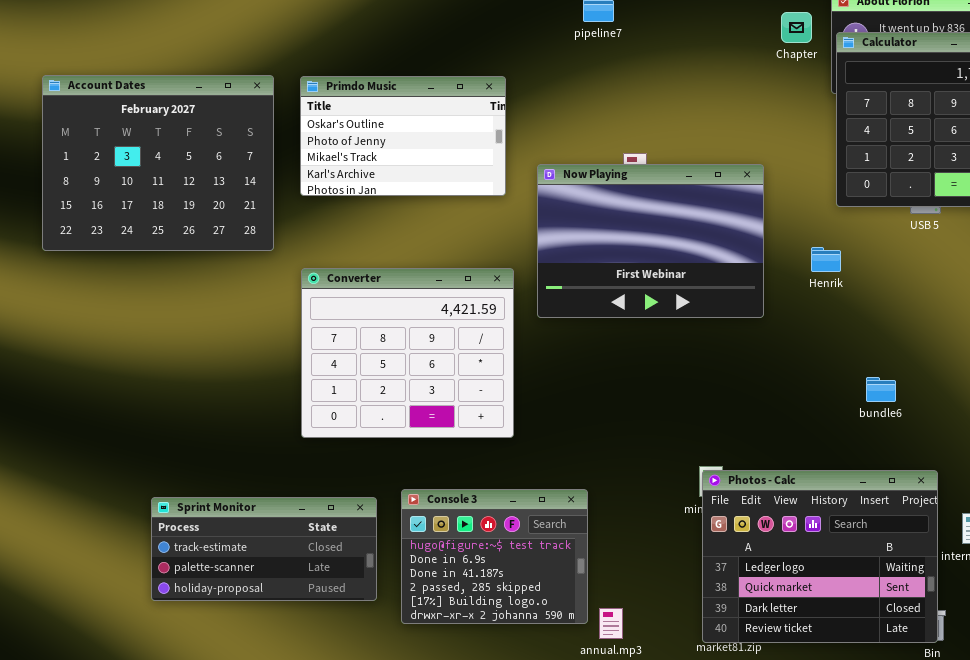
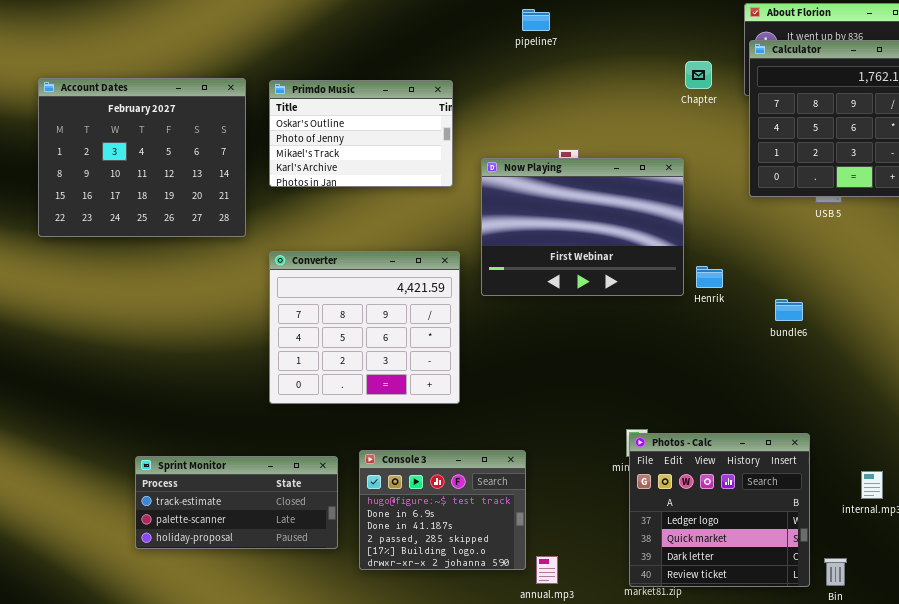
Chapter: [781,12,812,43] -> [685,61,712,89], moved
Henrik: [811,247,841,272] -> [696,266,723,288], moved
bundle6: [866,377,896,402] -> [775,299,803,321], moved
Photos - Calc: [702,470,938,643] -> [629,433,810,587], resized

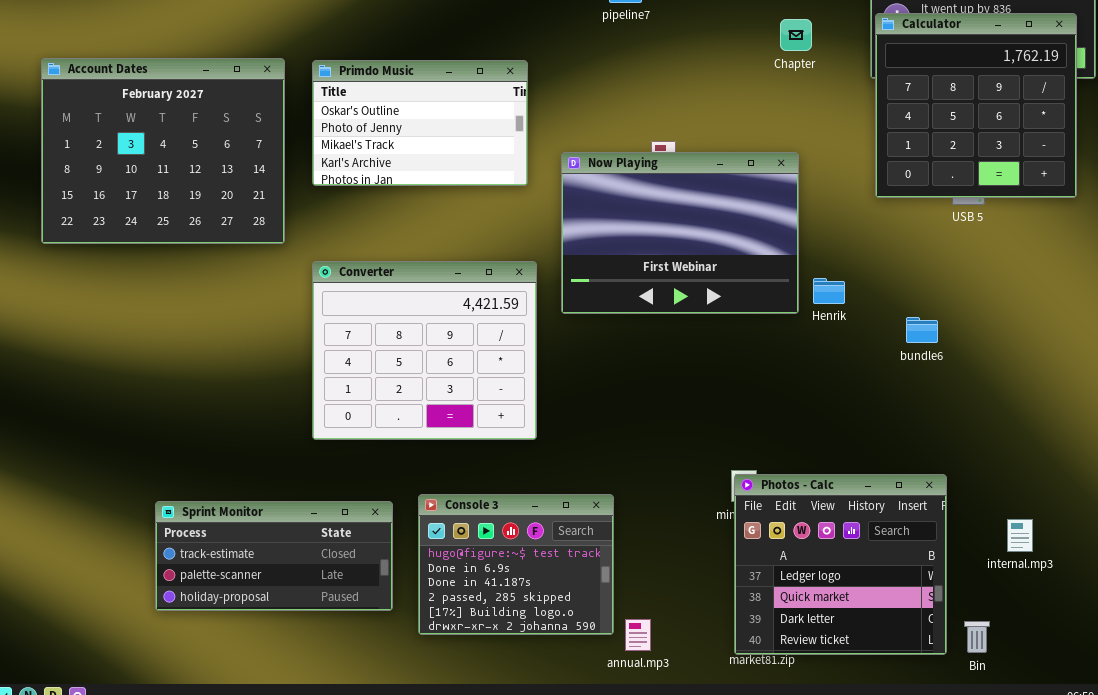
Chapter: [685,61,712,89] -> [780,19,812,51], moved

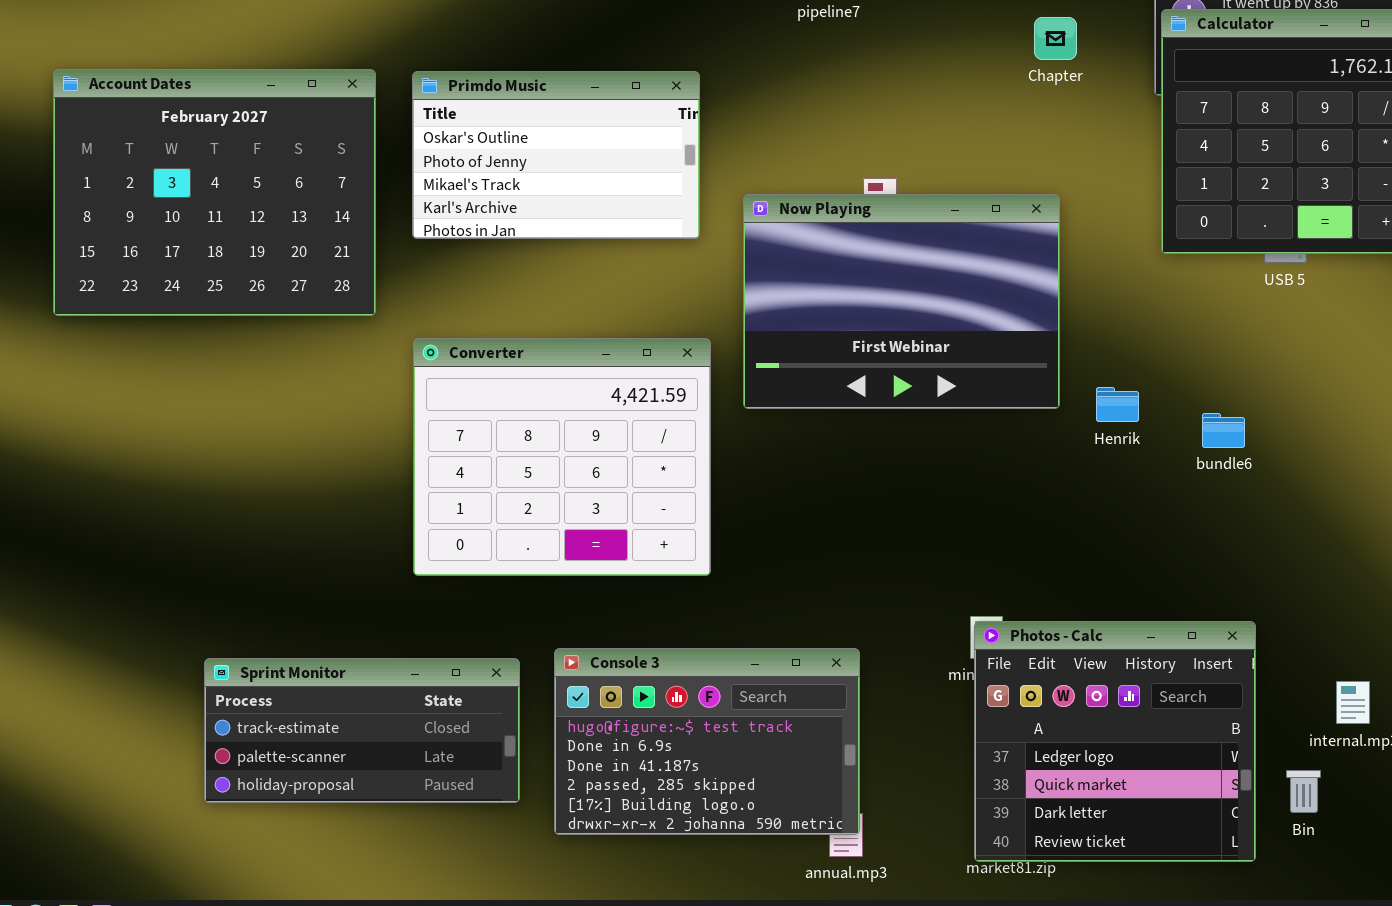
Henrik: [813,278,845,304] -> [1096,387,1139,422], moved
Console 3: [418,494,614,635] -> [554,648,860,835], resized
Bin: [964,621,990,653] -> [1286,770,1321,813], moved

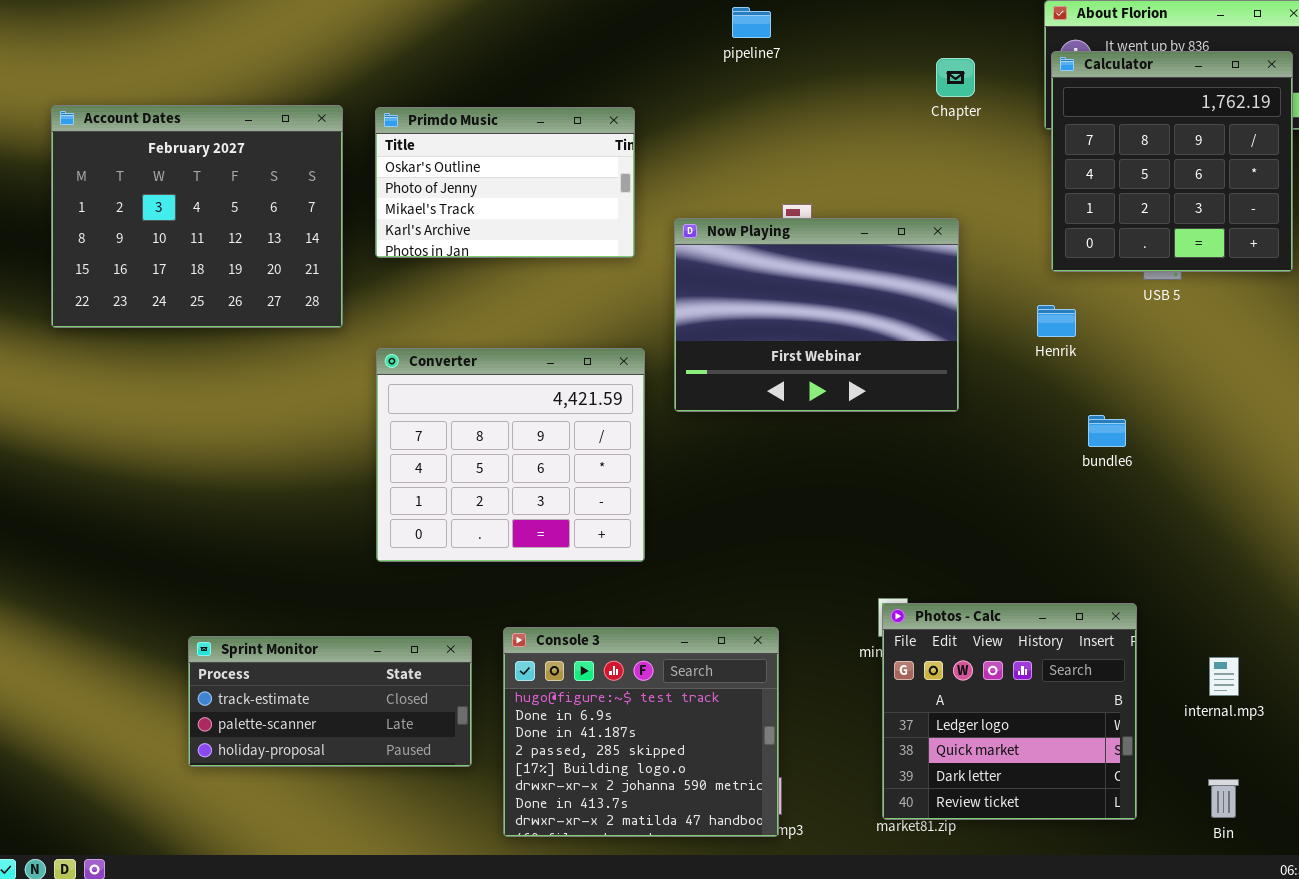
Henrik: [1096,387,1139,422] -> [1037,305,1076,337], moved
Console 3: [554,648,860,835] -> [503,627,779,837], resized
Bin: [1286,770,1321,813] -> [1208,779,1239,818], moved

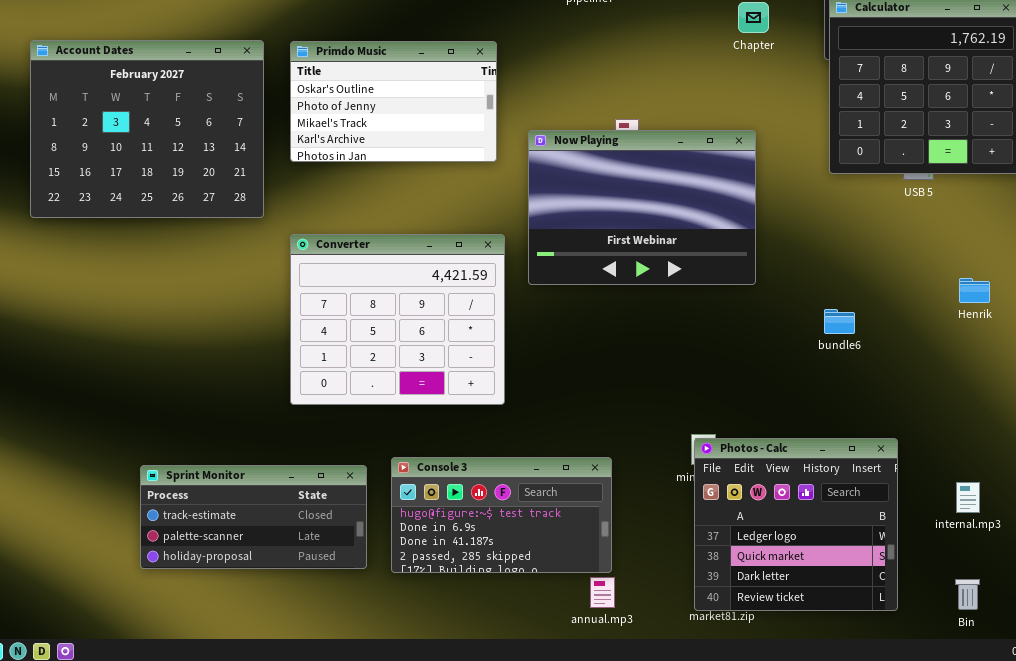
Henrik: [1037,305,1076,337] -> [959,278,990,303], moved
bundle6: [1088,415,1126,447] -> [824,309,855,334], moved
Console 3: [503,627,779,837] -> [391,457,612,573], resized

